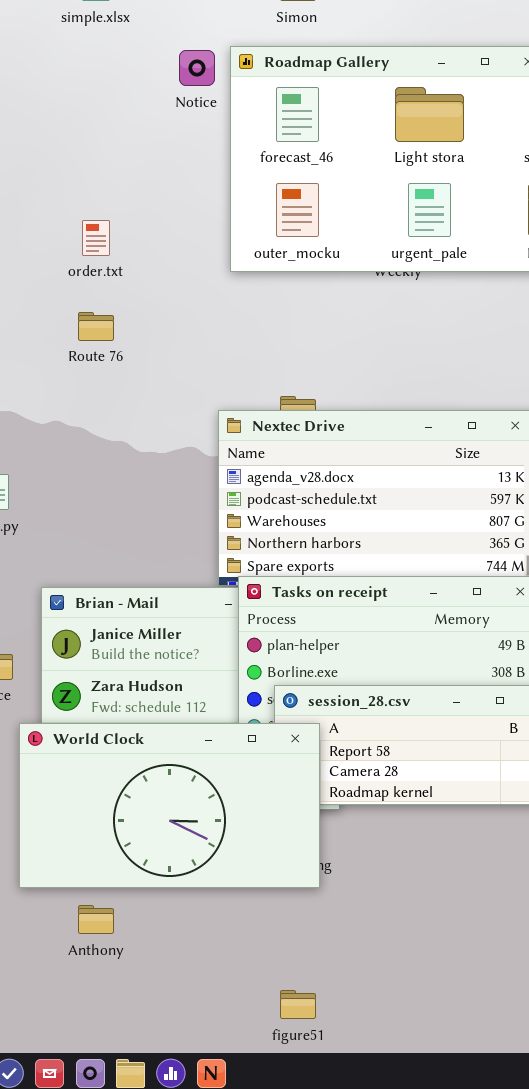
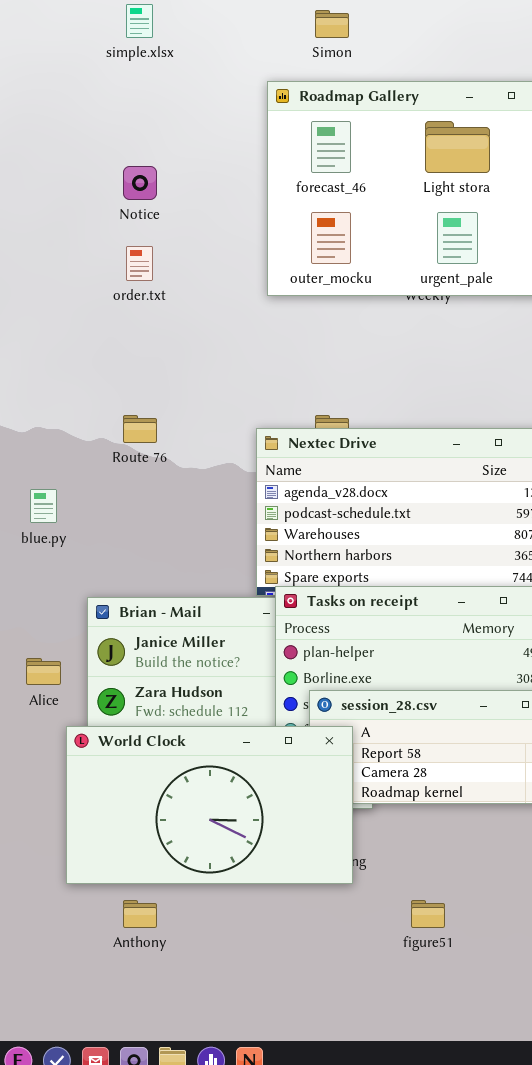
Notice: [179,50,215,86] -> [123,166,157,200], moved
Route 76: [78,312,114,341] -> [123,415,157,443], moved
figure51: [280,990,316,1019] -> [411,900,445,928], moved

